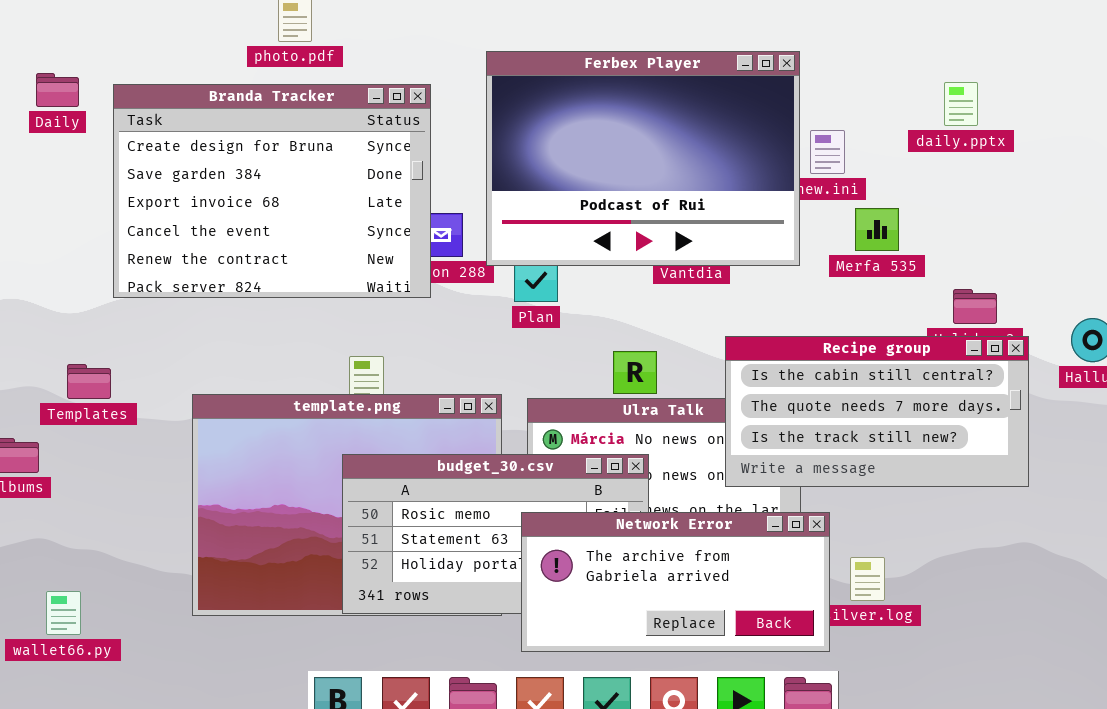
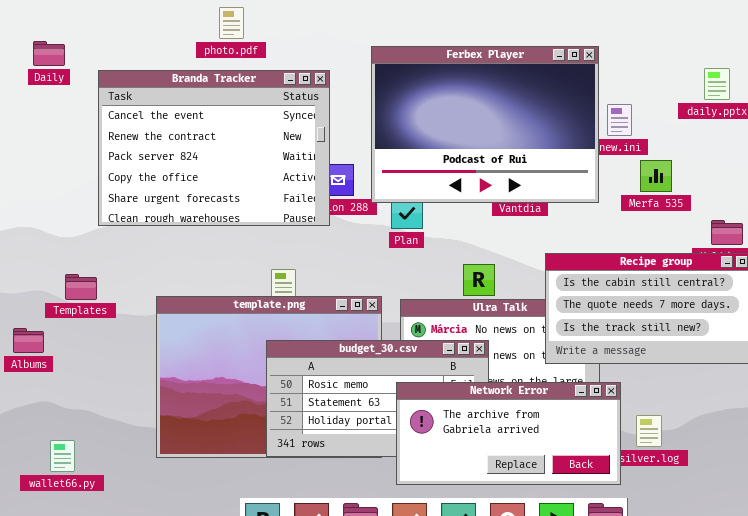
Daily: [36,73,79,107] -> [33,41,65,66], moved
Branda Tracker: [113,84,431,298] -> [98,70,330,226], scrolled down 3 rows

